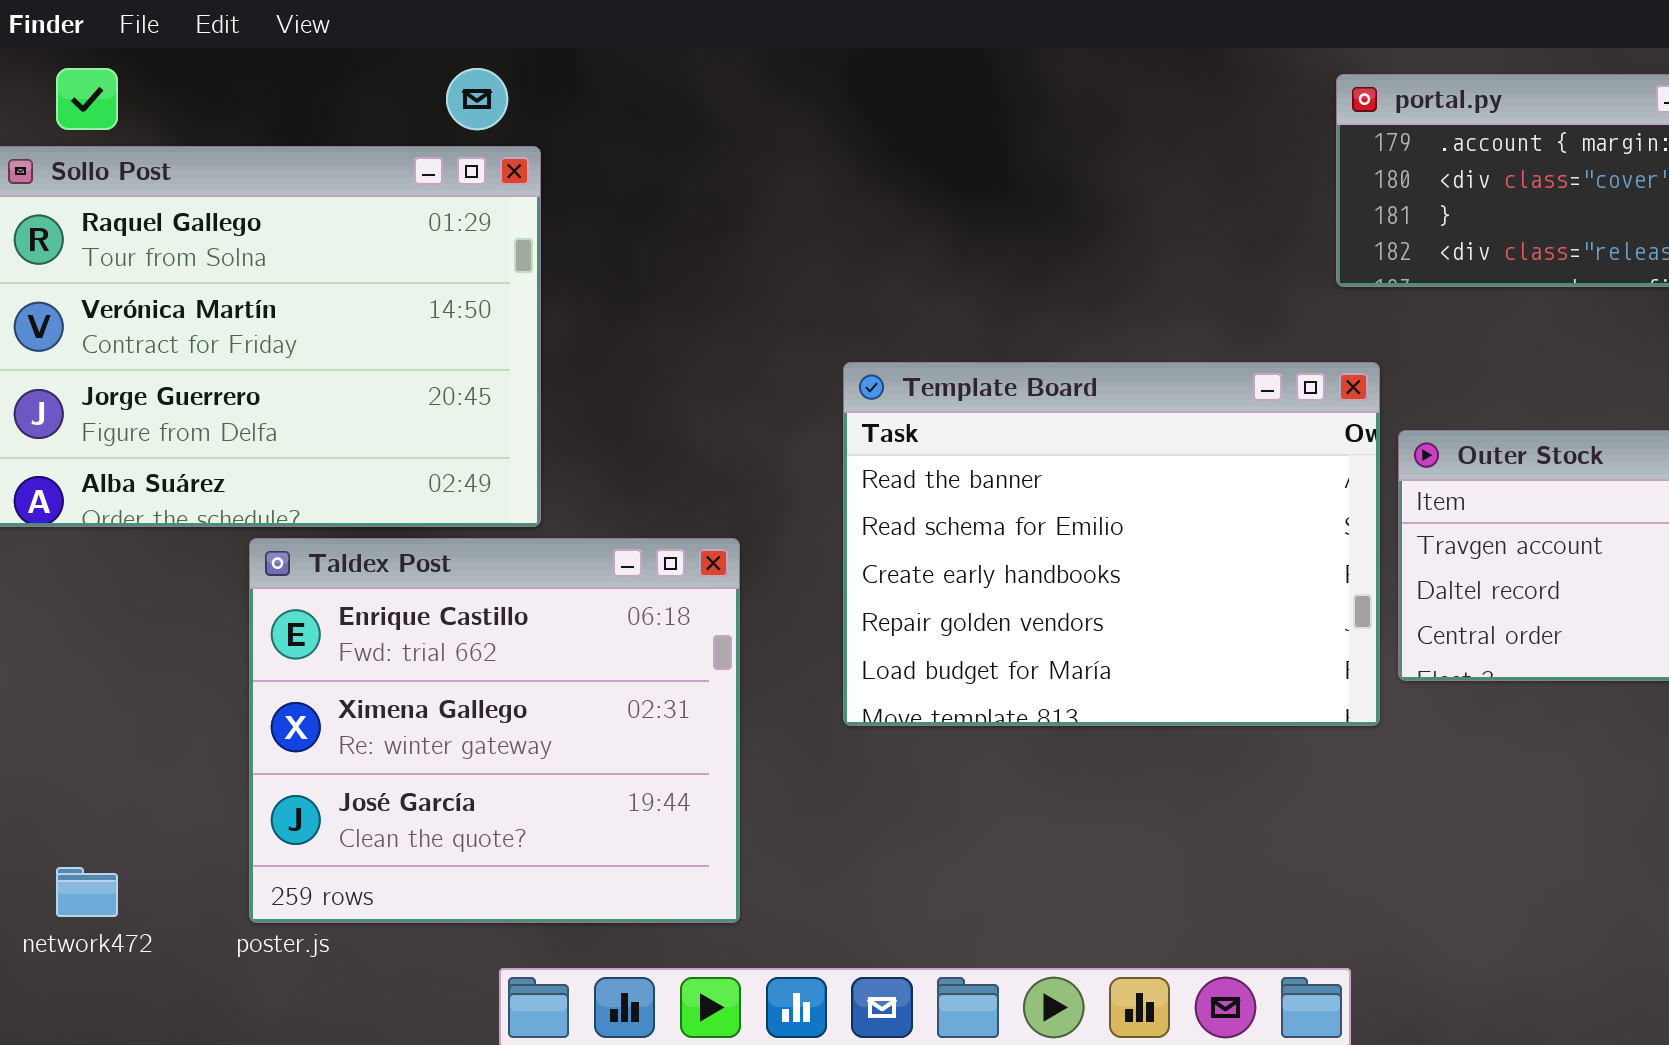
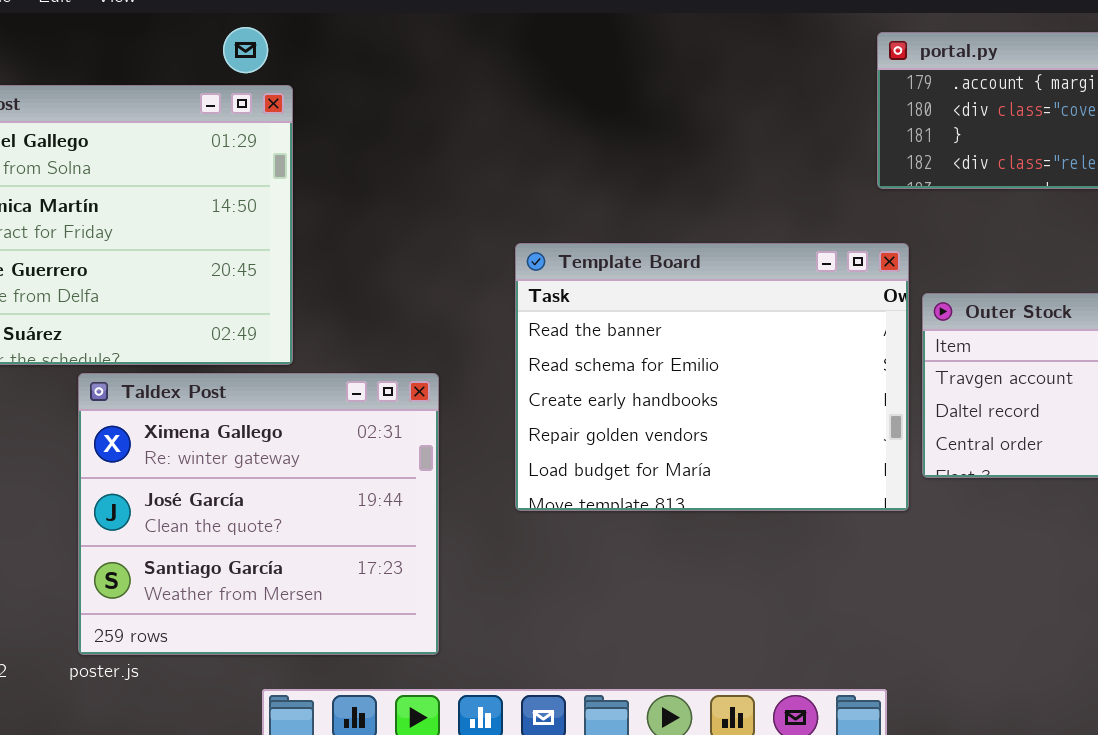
Taldex Post: [249,538,740,923] -> [78,373,439,655], scrolled down 1 row

